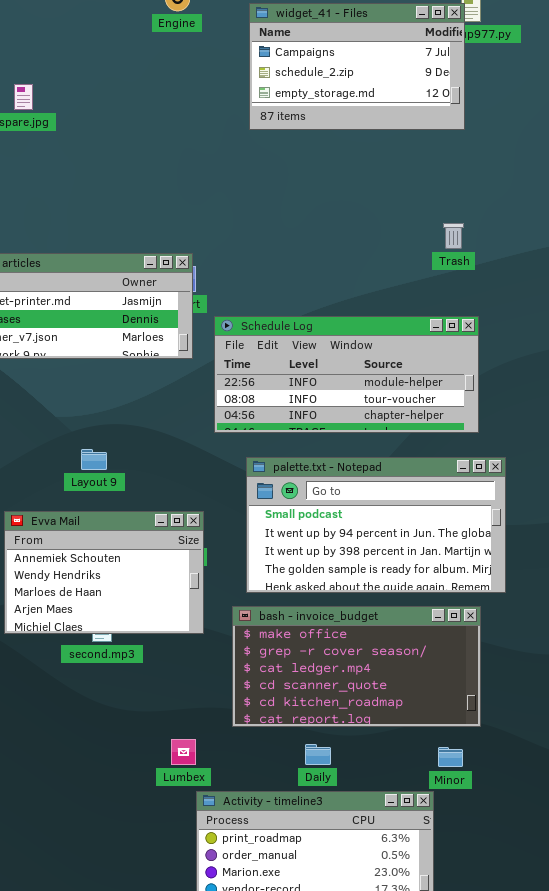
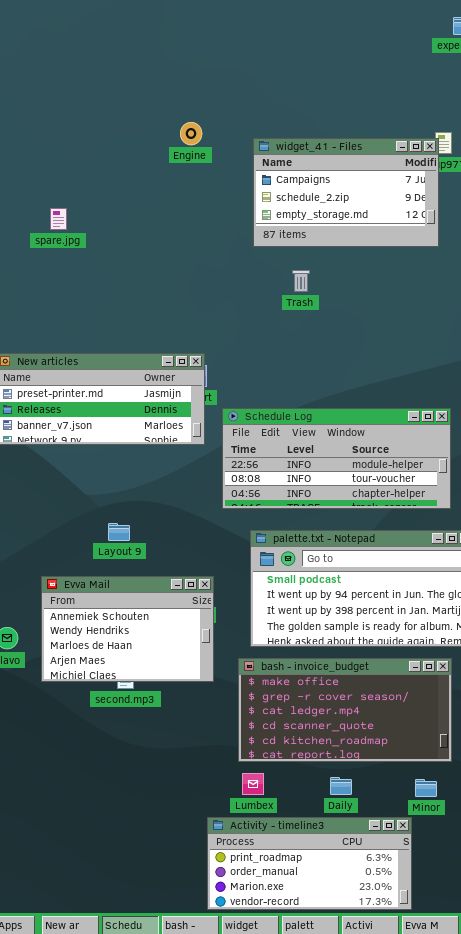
Trash: [443,223,464,249] -> [292,270,310,292], moved
Lumbex: [171,739,196,765] -> [242,773,264,795], moved
Daily: [305,744,331,765] -> [330,777,352,795], moved

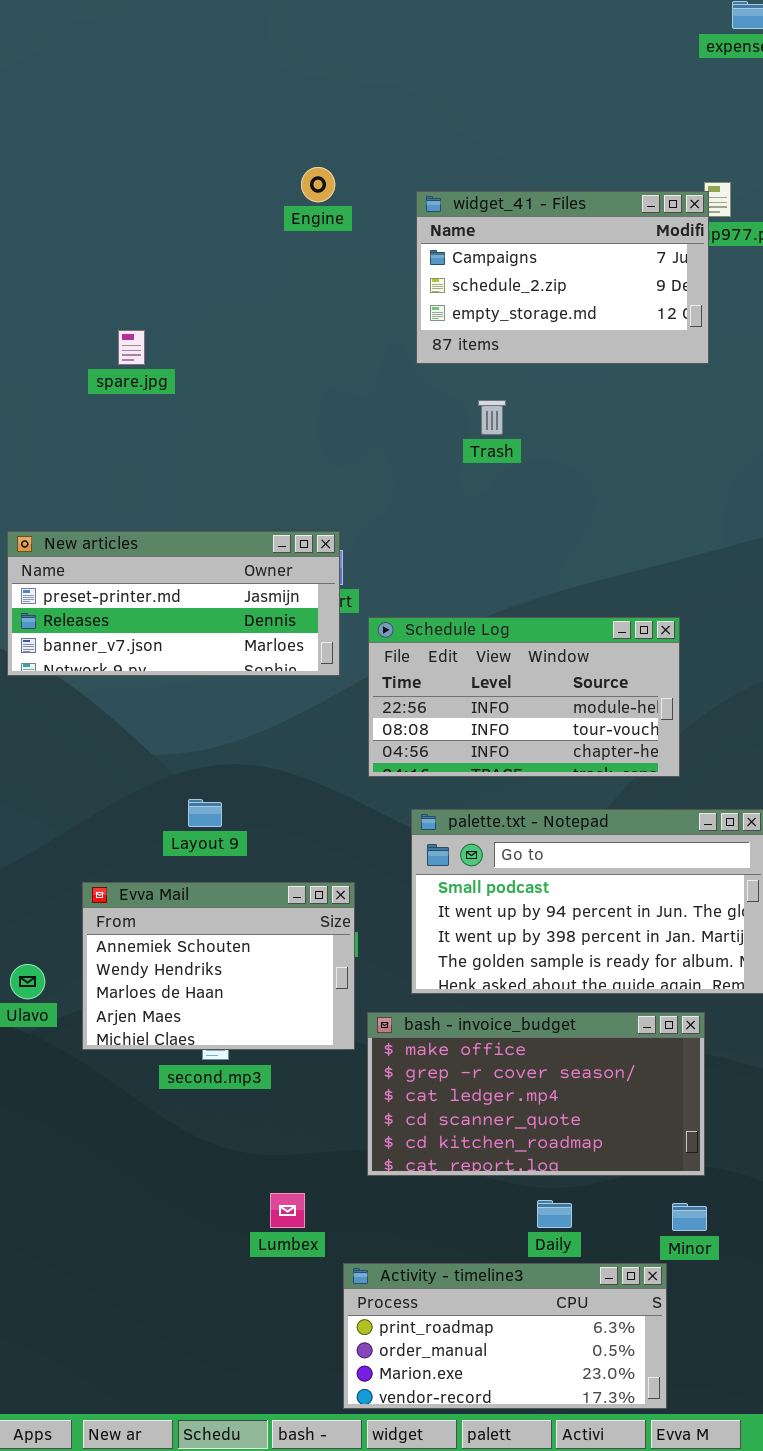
spare.jpg: [50,208,67,230] -> [118,330,145,365], moved
Schedule Log: [222,408,451,509] -> [368,617,680,777], resized
bash - invoice_budget: [238,658,452,762] -> [367,1012,705,1176], moved
Lumbex: [242,773,264,795] -> [270,1193,305,1228], moved

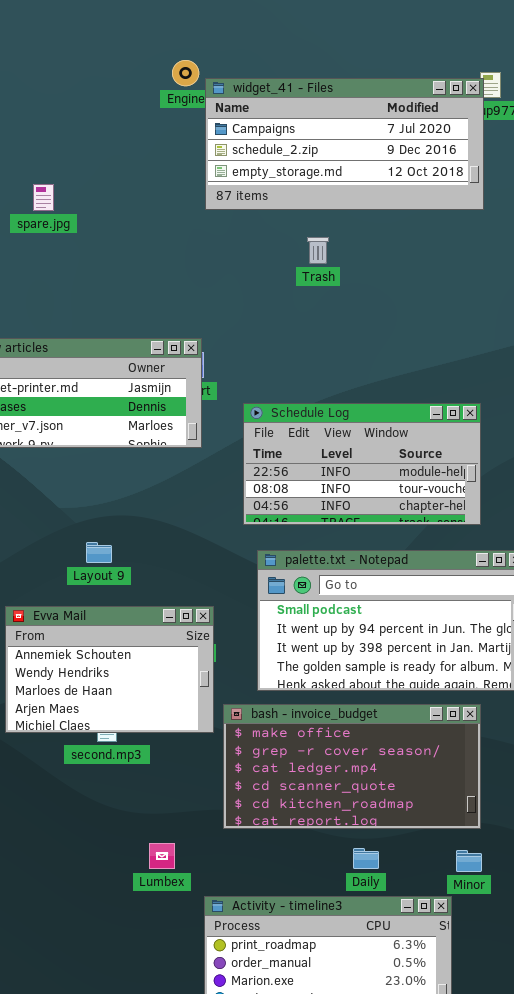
widget_41 - Files: [416,191,709,364] -> [205,78,484,210], resized
Schedule Log: [368,617,680,777] -> [243,403,481,525], moved

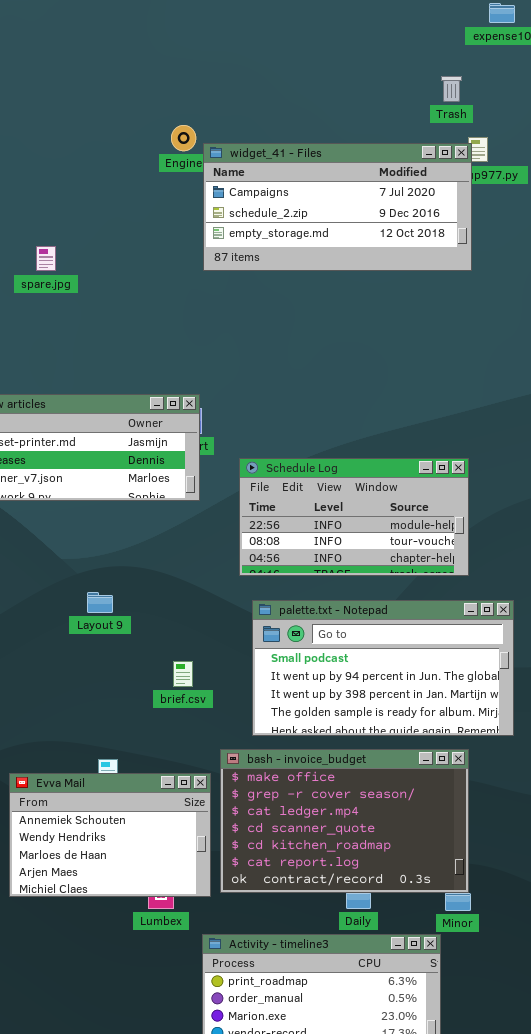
Trash: [307,237,329,264] -> [441,76,462,102], moved
Evva Mail: [5,606,214,733] -> [9,773,211,897], moved
bash - invoice_budget: [223,704,481,829] -> [220,749,469,893], resized

